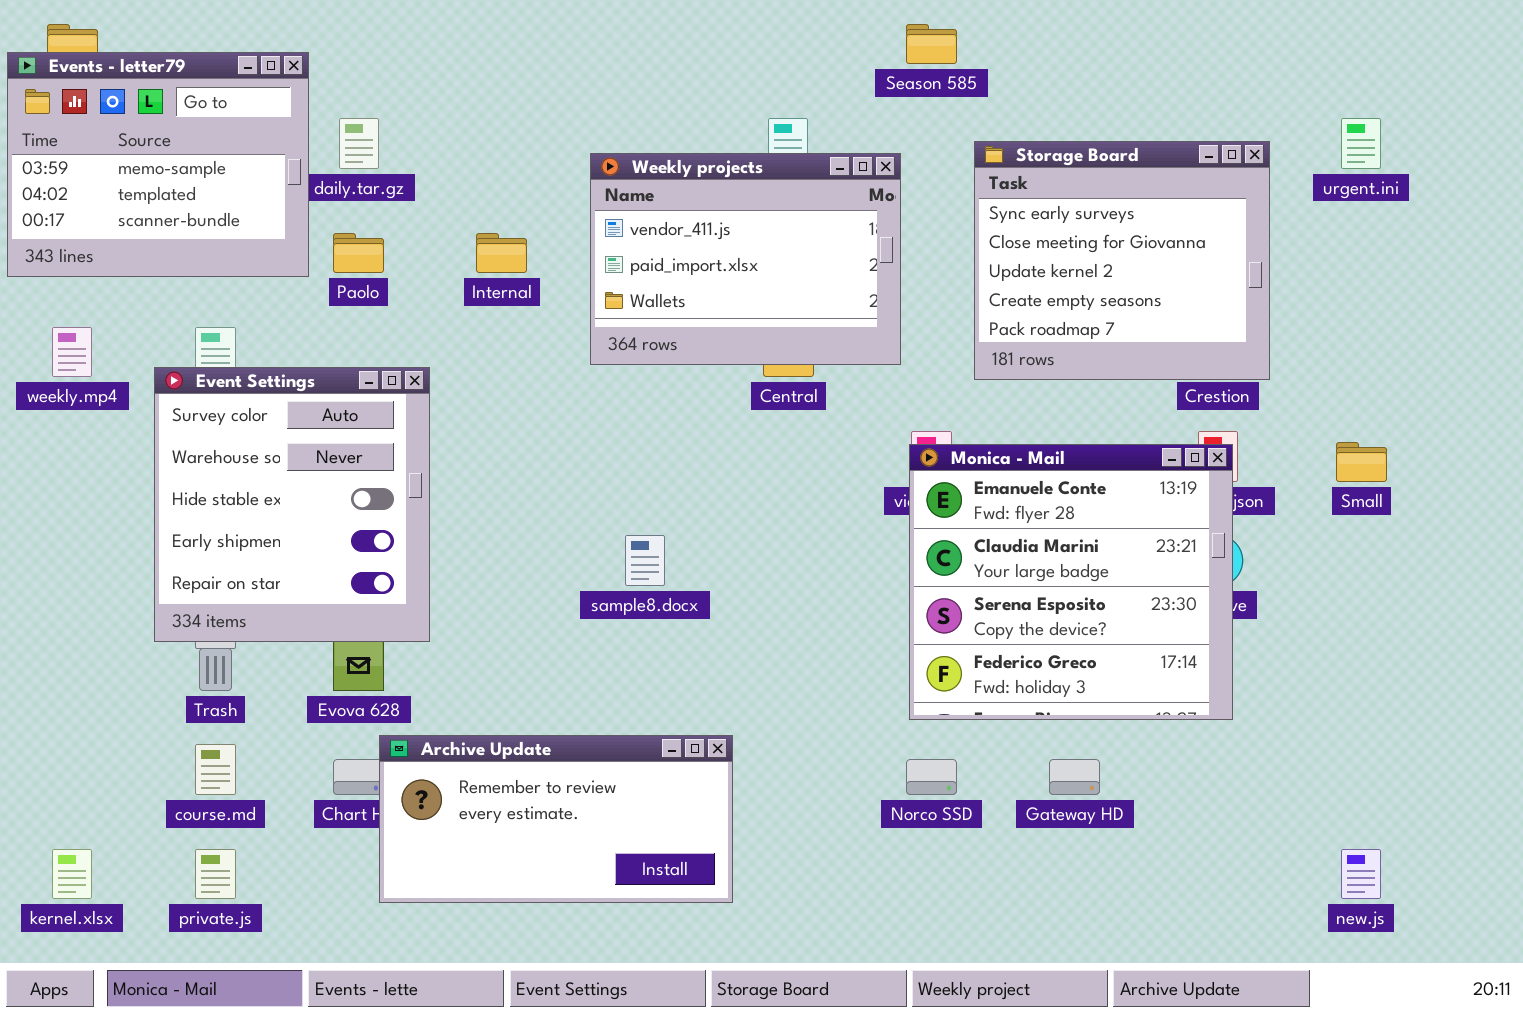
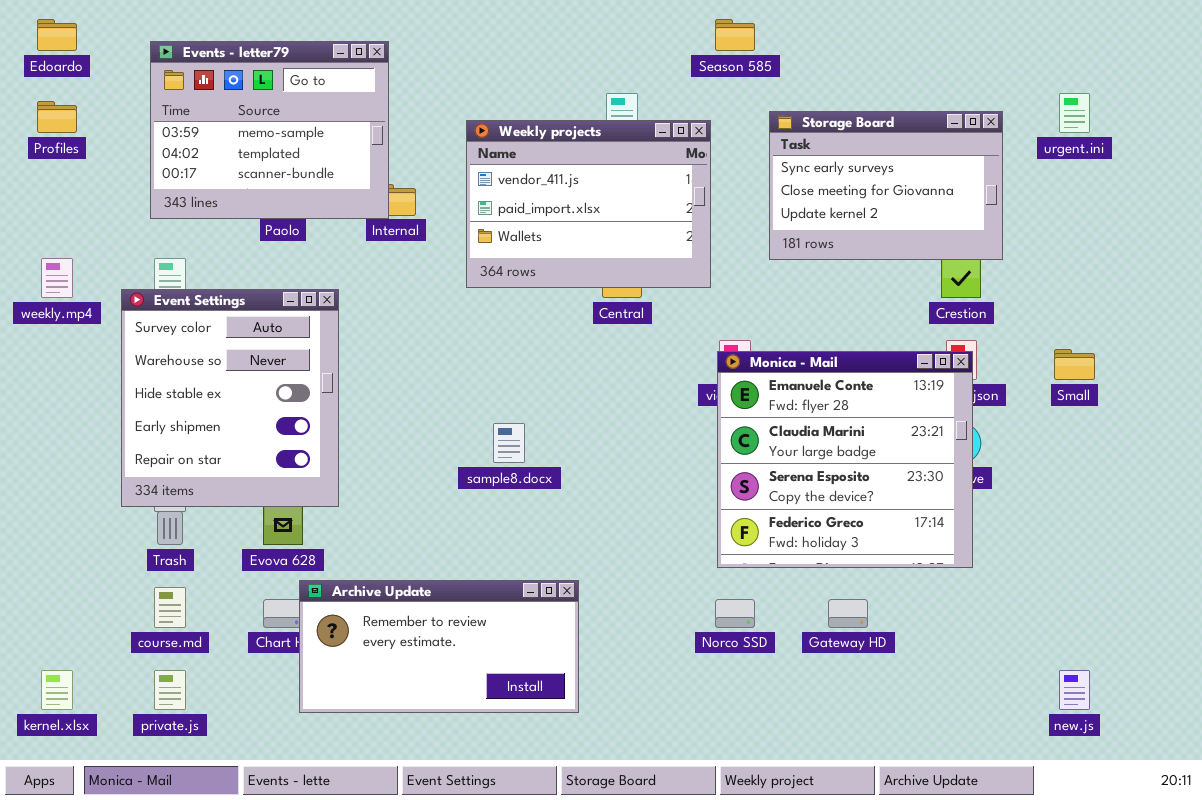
Events - letter79: [7,52,309,277] -> [150,41,389,219], moved
Storage Board: [974,141,1270,380] -> [769,111,1003,260], resized

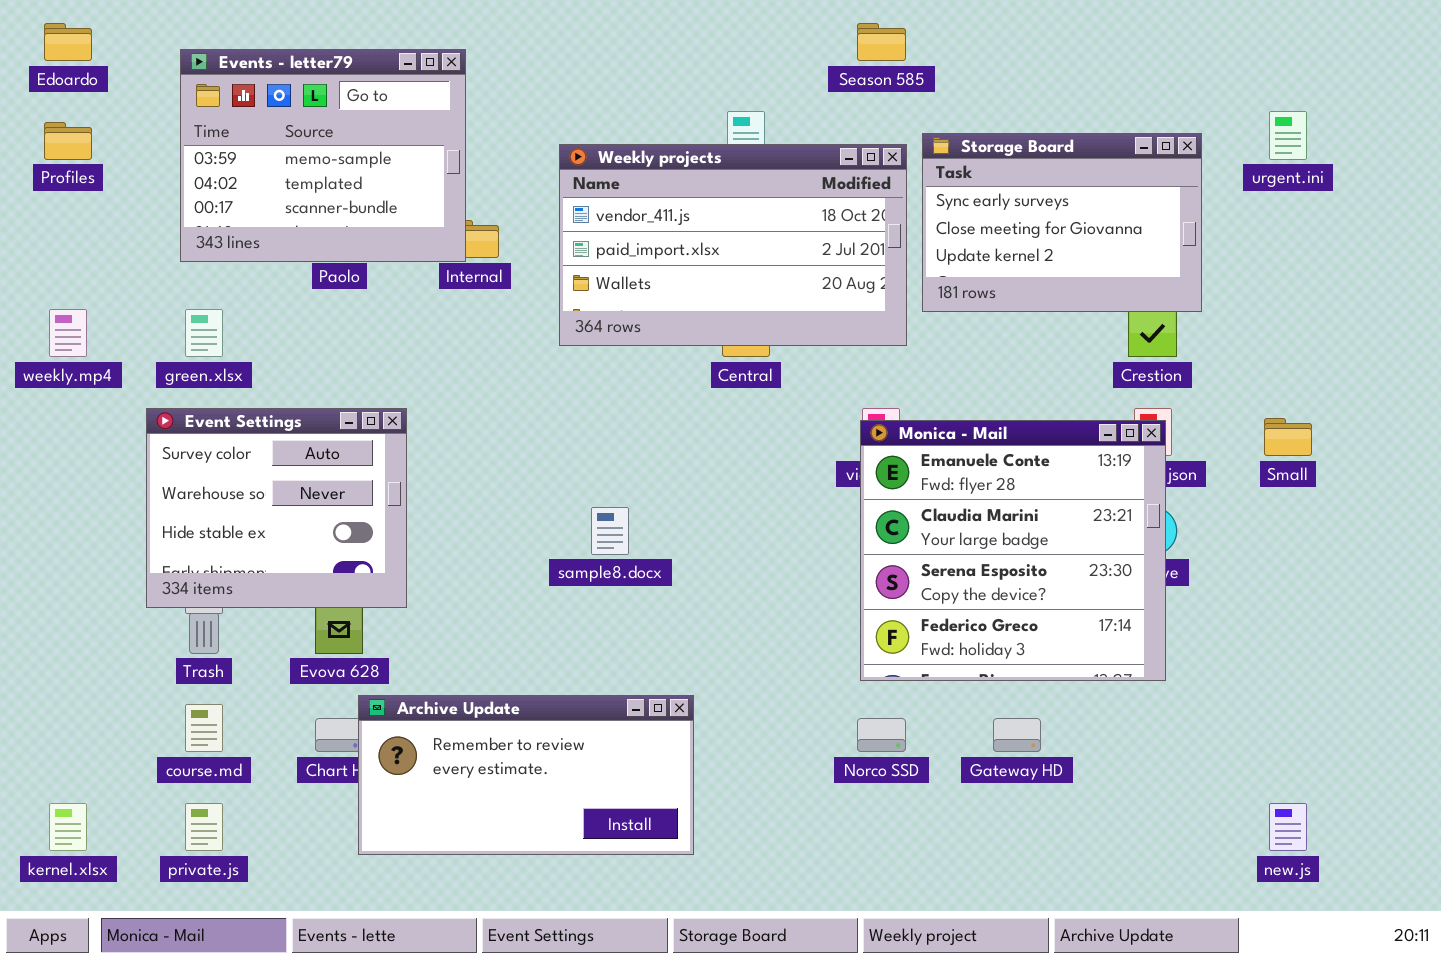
Weekly projects: [466,120,711,288] -> [559,144,907,346], resized
Event Settings: [121,289,339,507] -> [146,408,407,608], resized

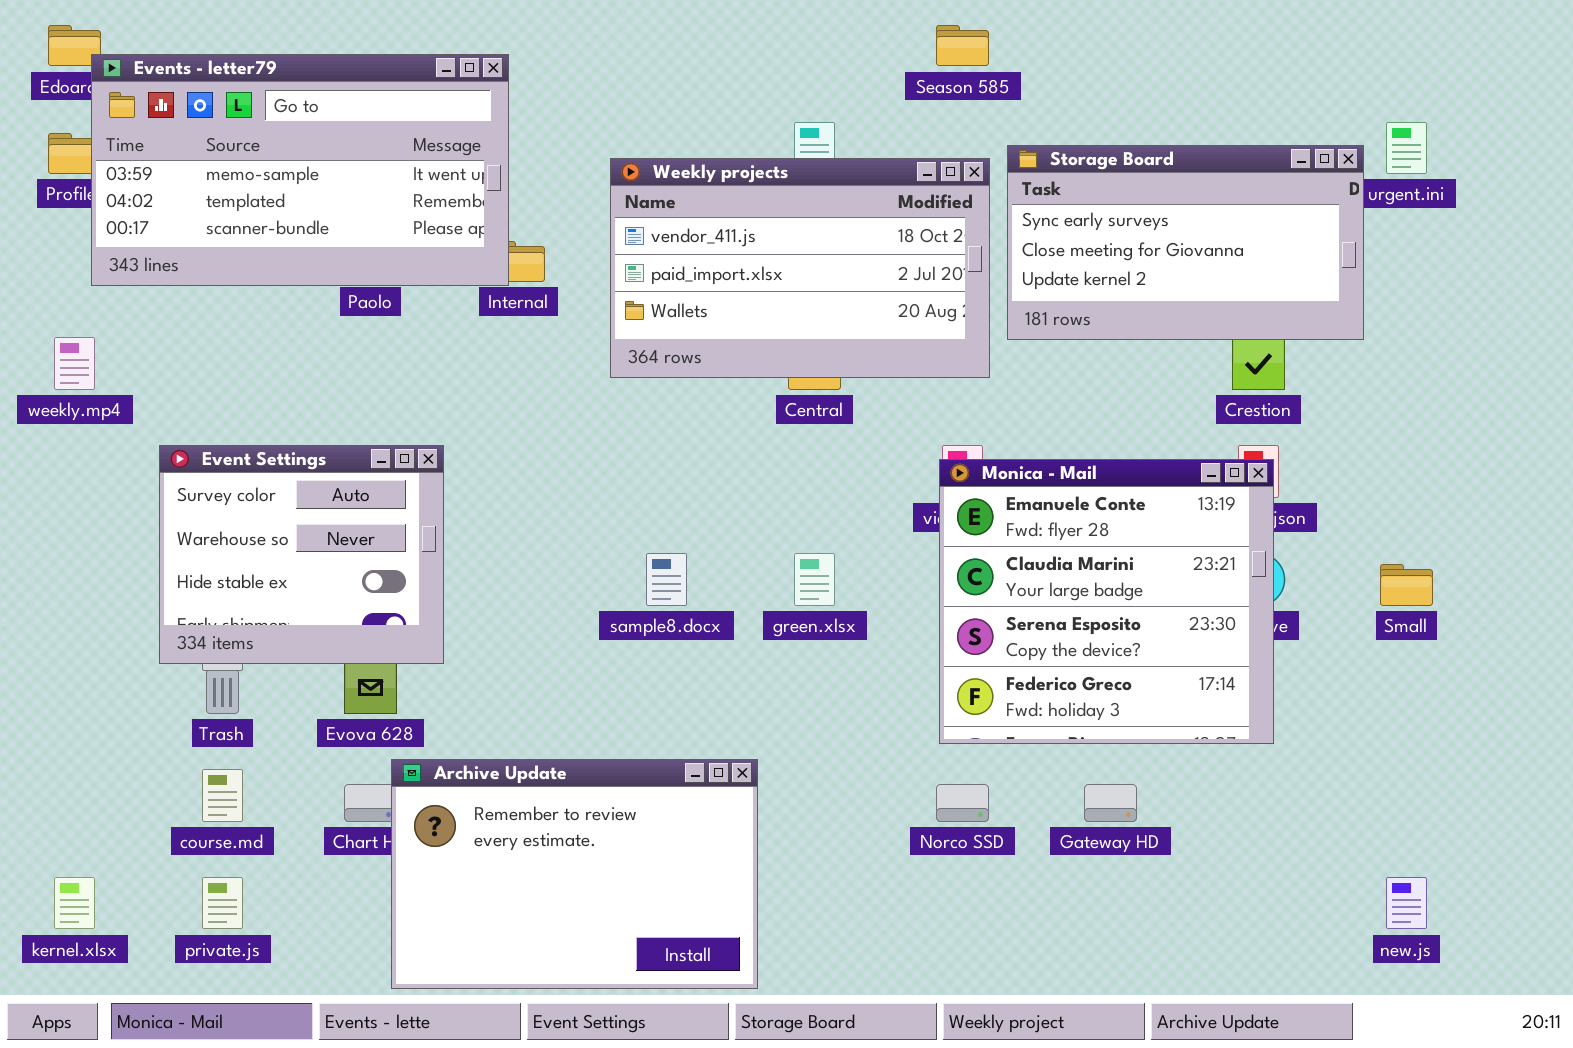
Events - letter79: [180,49,466,262] -> [91,54,509,286], resized
Storage Board: [922,133,1202,312] -> [1007,145,1364,340], resized
green.xlsx: [185,309,223,357] -> [794,553,835,606], moved
Small: [1264,418,1312,456] -> [1380,564,1433,606], moved
Archive Update: [358,695,694,855] -> [391,759,758,989], resized

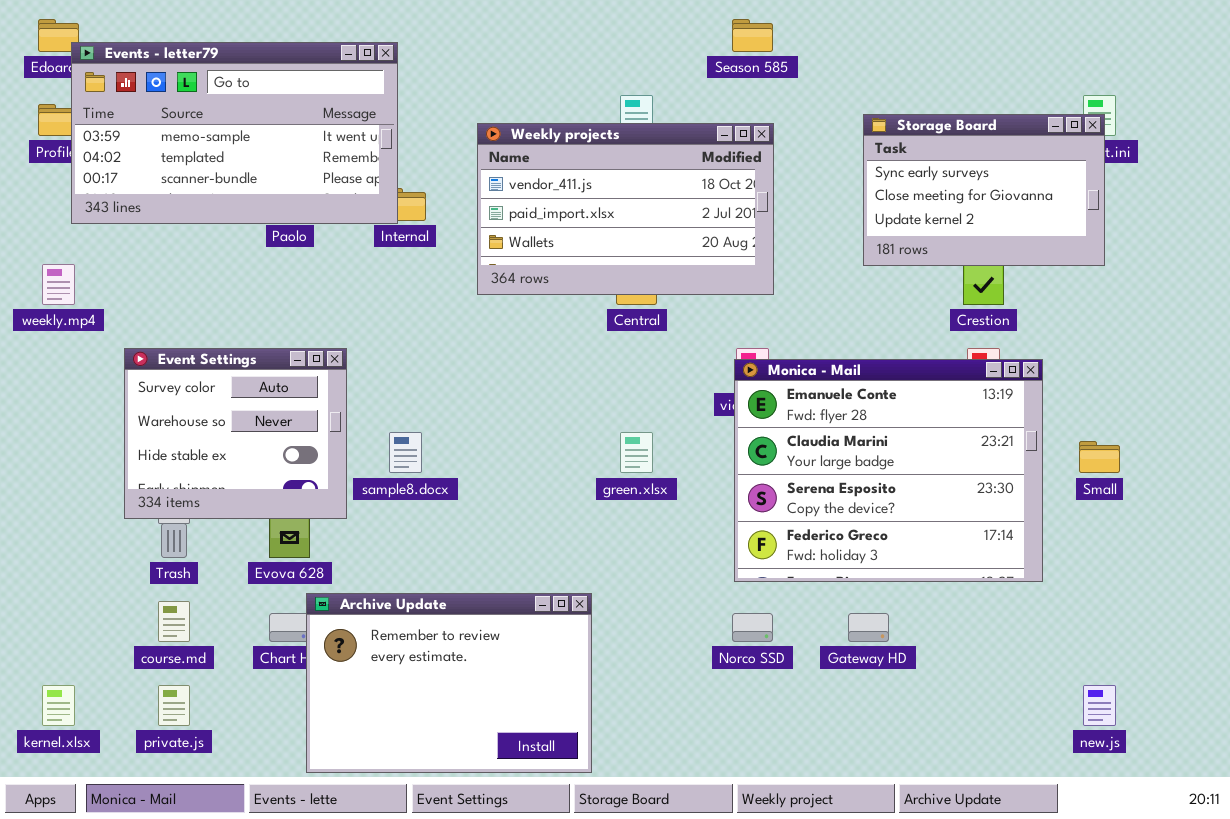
Storage Board: [1007,145,1364,340] -> [863,114,1105,266], moved, resized
Monica - Mail: [939,459,1274,744] -> [734,359,1043,582], resized
sample8.docx: [646,553,687,606] -> [389,432,422,473], moved

